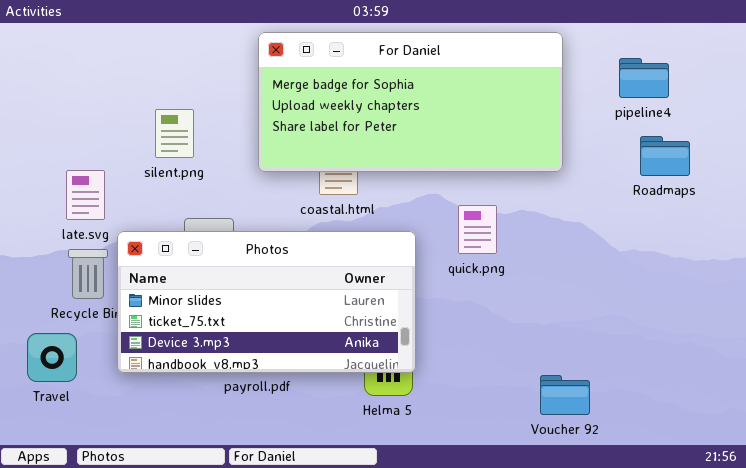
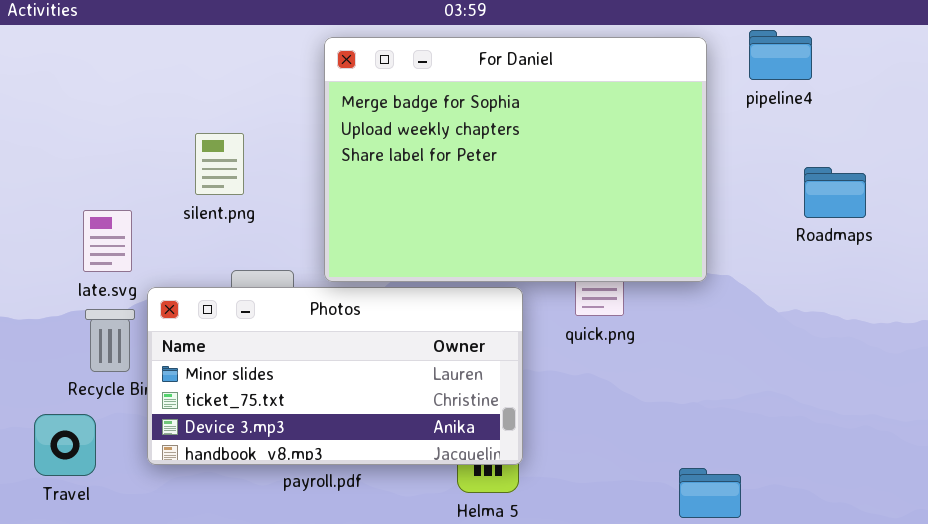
For Daniel: [258,32,563,172] -> [324,37,707,282], resized
pipeline4: [619,58,669,98] -> [749,30,812,80], moved

